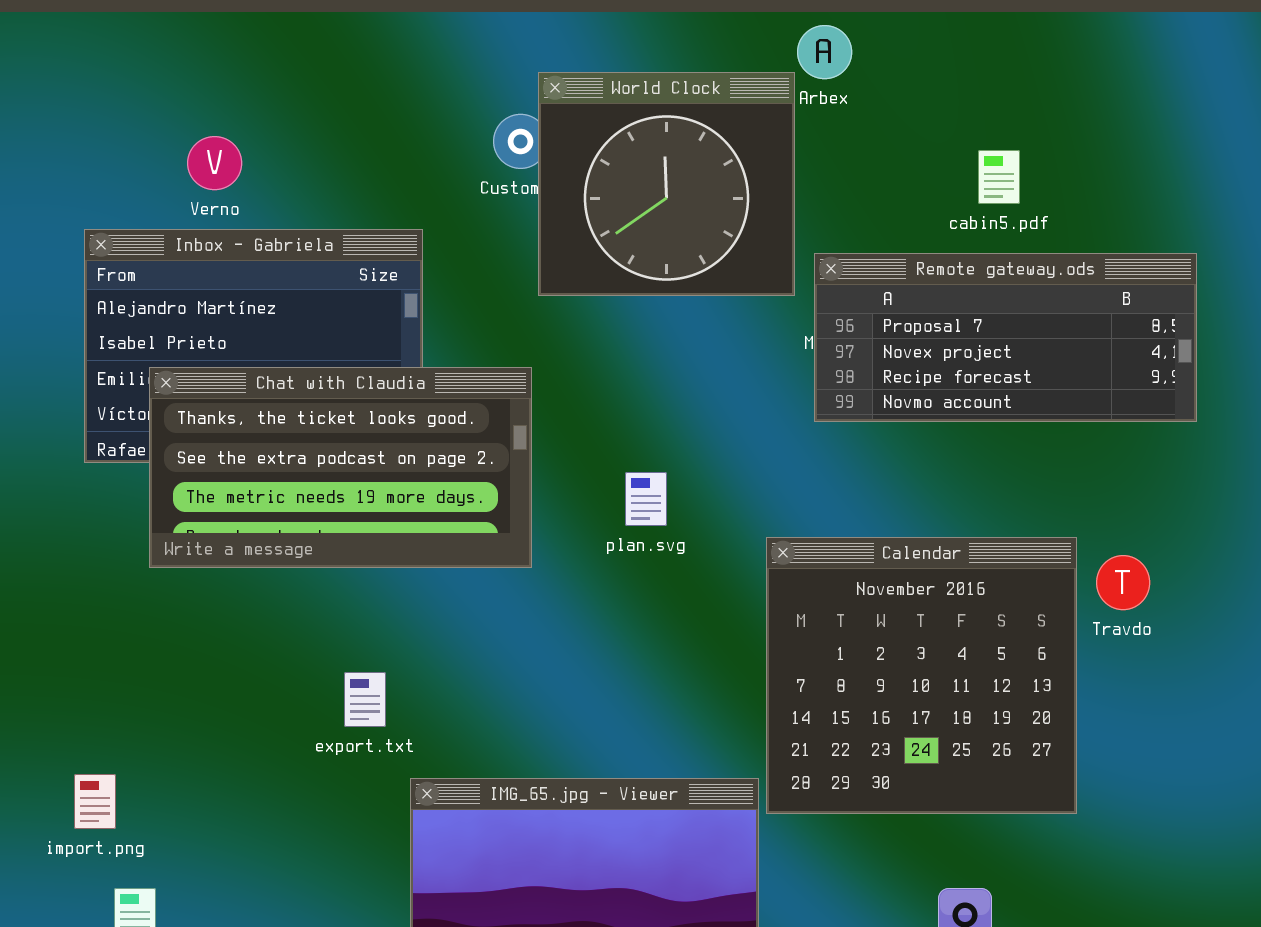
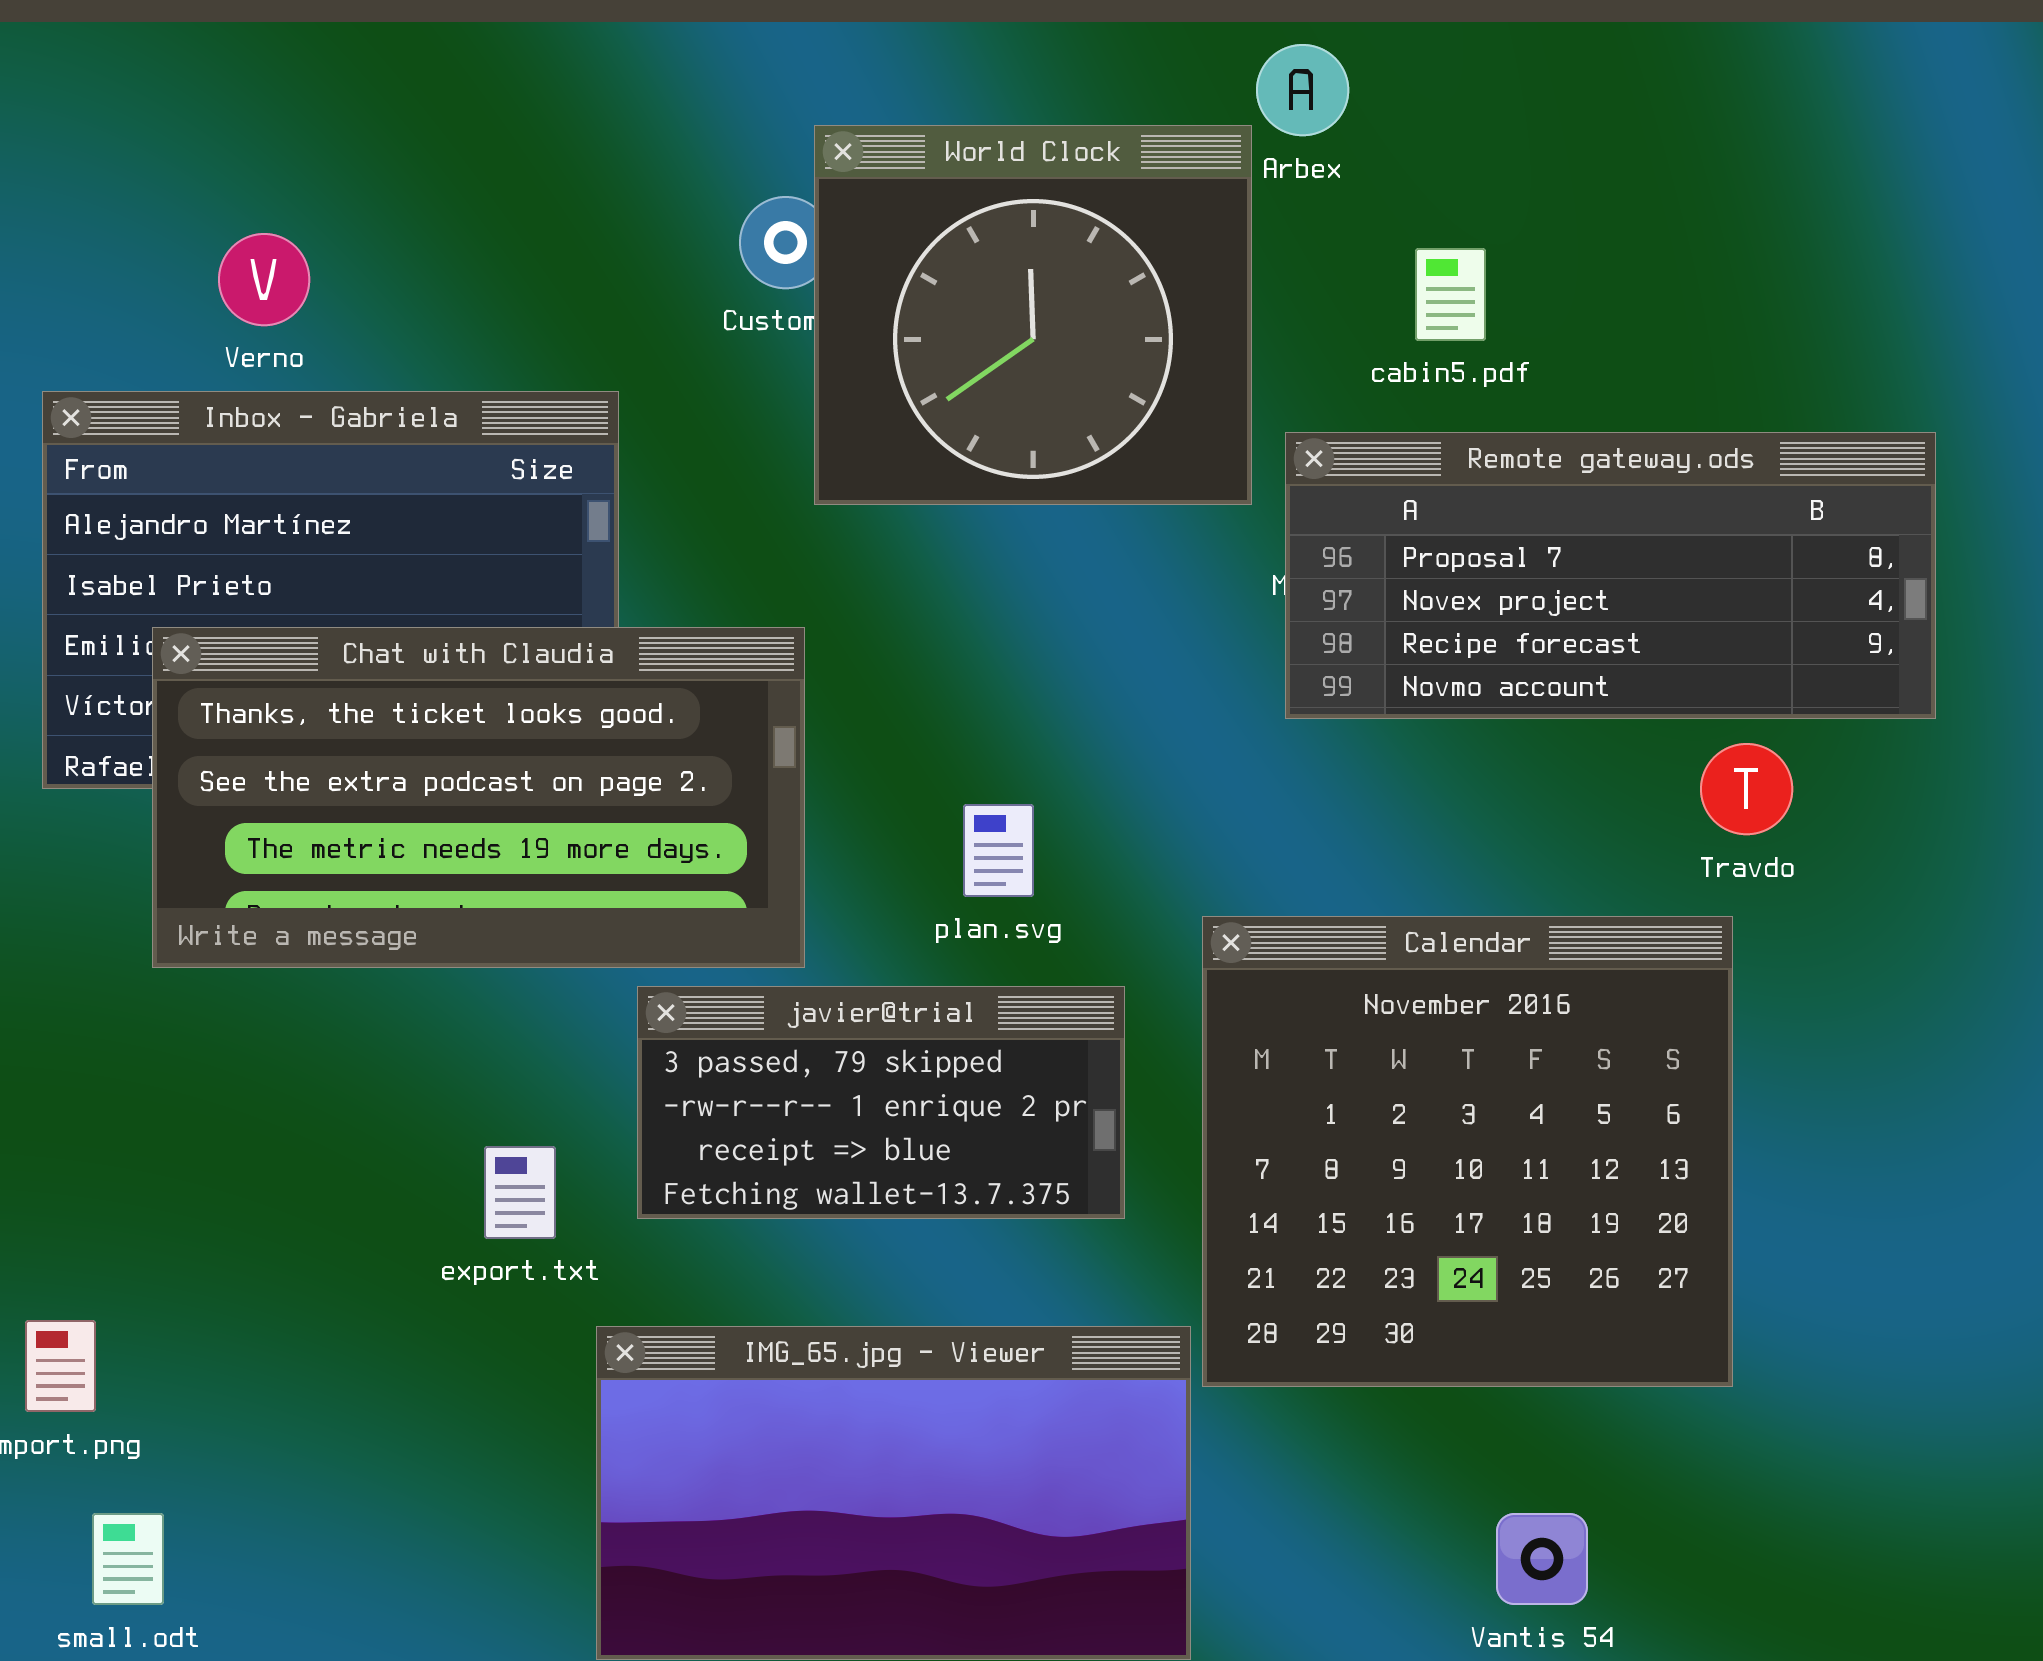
cabin5.pdf: [978,150,1020,204] -> [1415,248,1486,341], moved
Travdo: [1096,555,1150,610] -> [1700,743,1793,835], moved
javier@trial: none -> [637,986,1125,1219], opened

